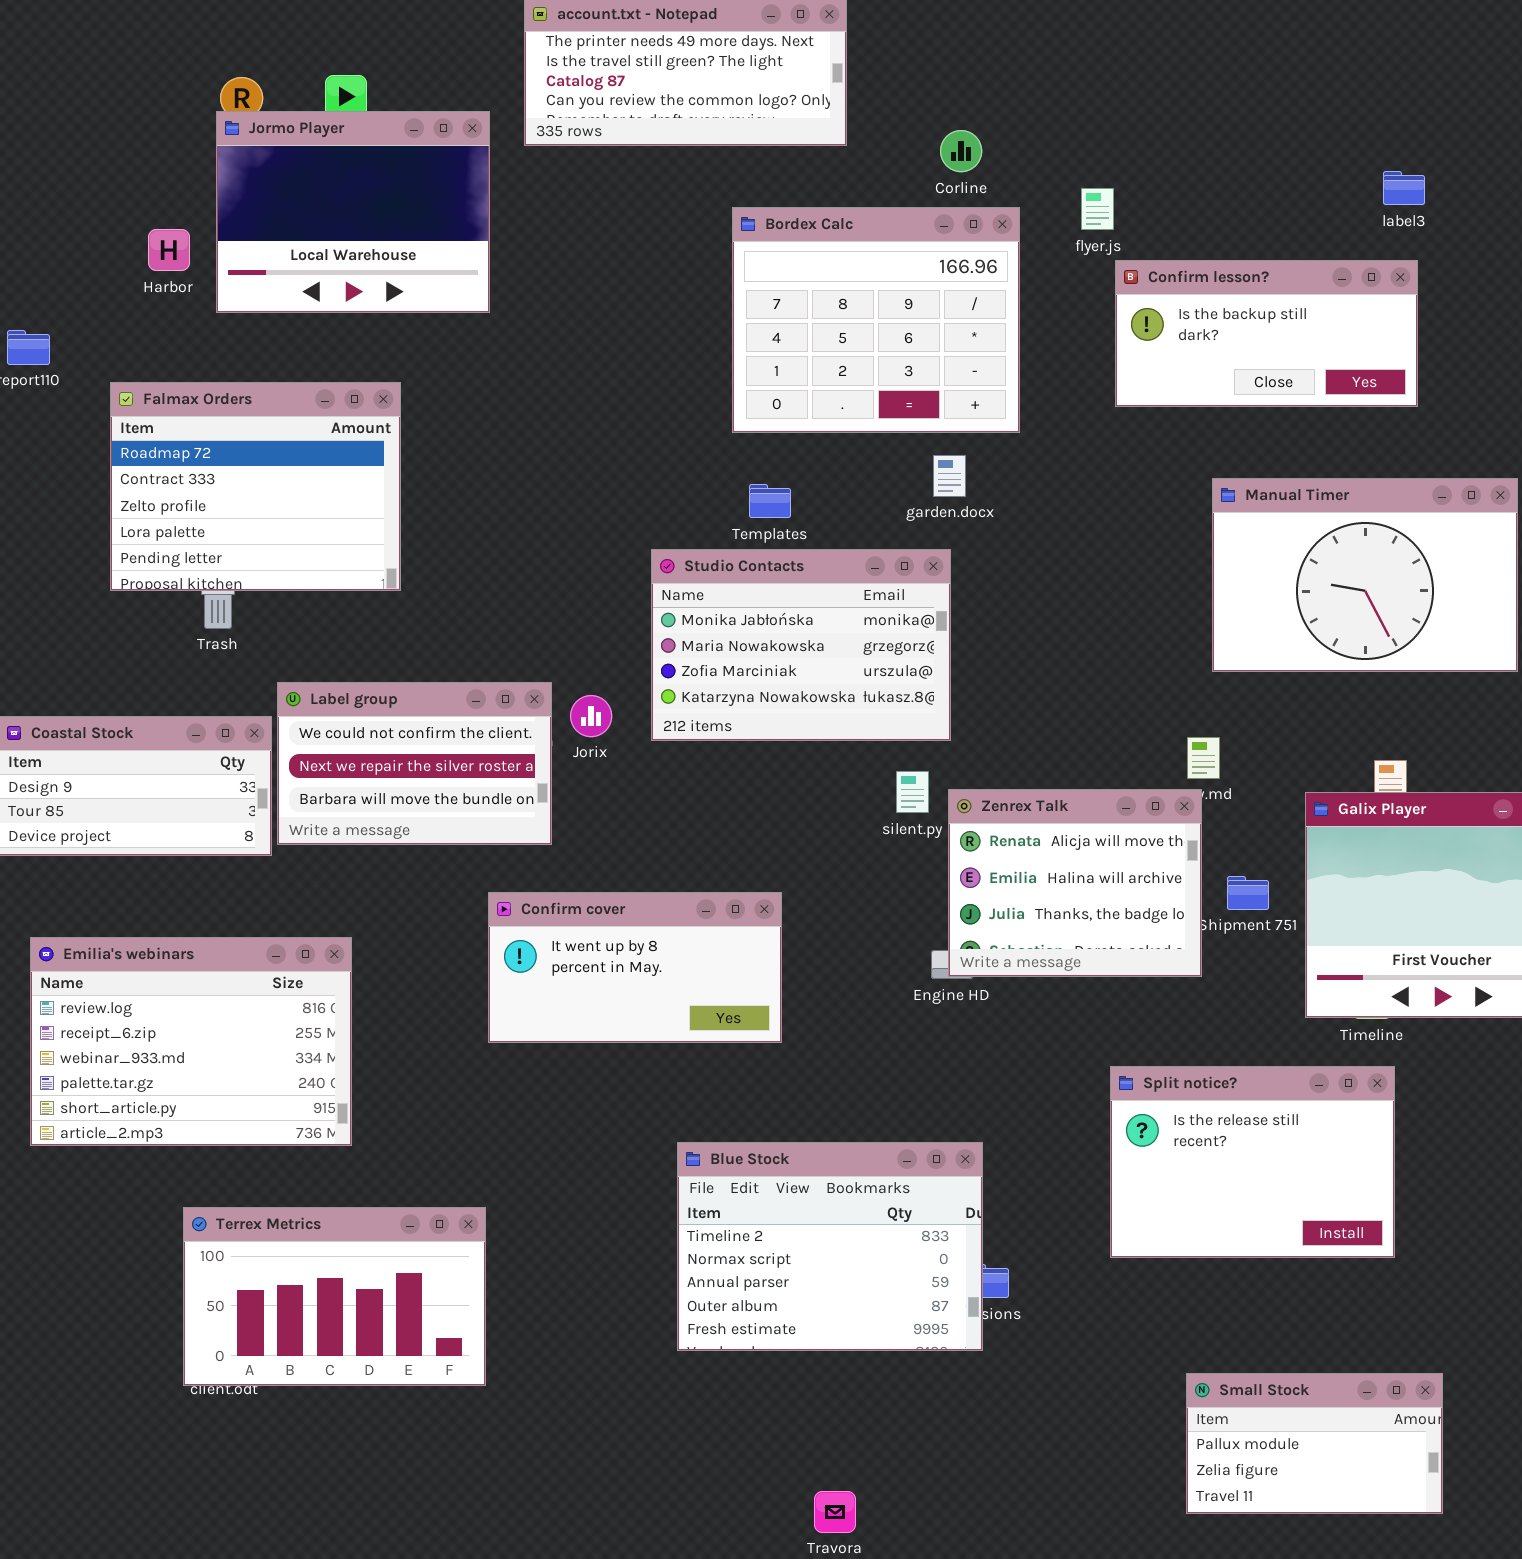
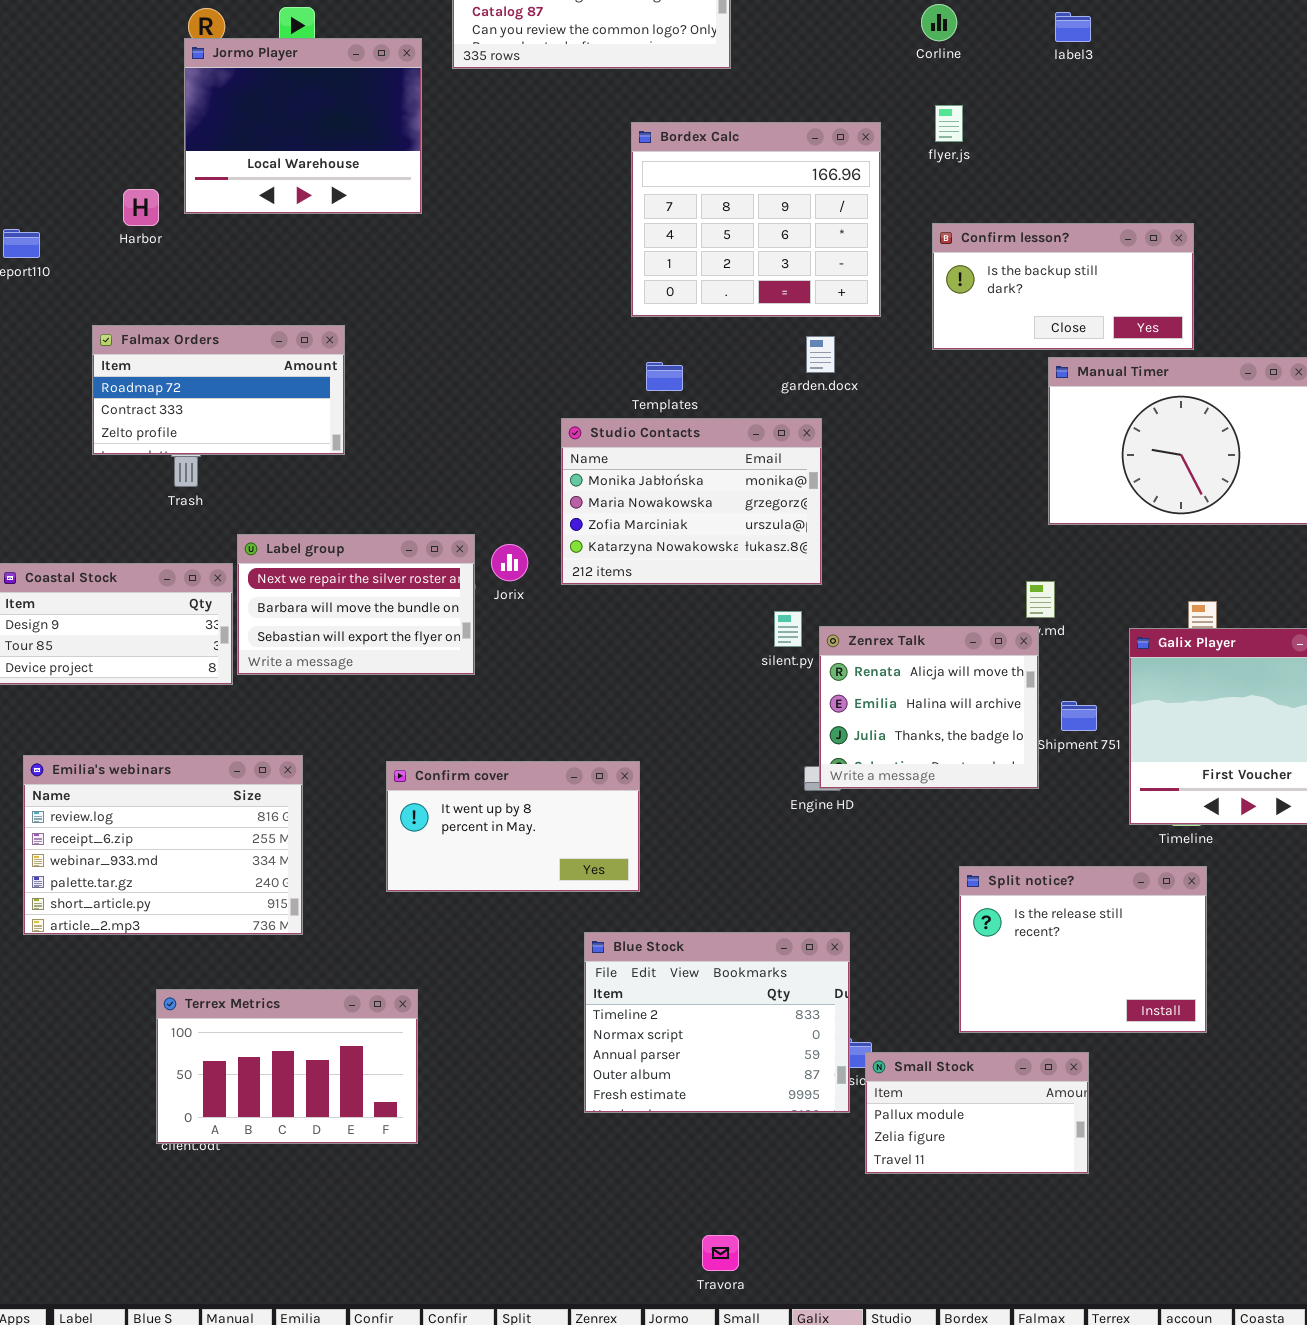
Corline: [940,130,982,172] -> [921,4,957,41], moved
label3: [1383,171,1425,205] -> [1055,12,1091,42], moved
Harbor: [148,229,190,271] -> [123,189,159,226], moved
Confirm lesson?: [1115,260,1418,407] -> [932,223,1194,350], moved
Falmax Orders: [110,382,401,591] -> [92,325,345,455], resized
Label group: [277,682,552,845] -> [237,534,475,675], scrolled down 1 row
Confirm cover: [488,892,782,1043] -> [386,761,640,892], moved
Small Stock: [1186,1373,1443,1514] -> [865,1052,1089,1174], moved

